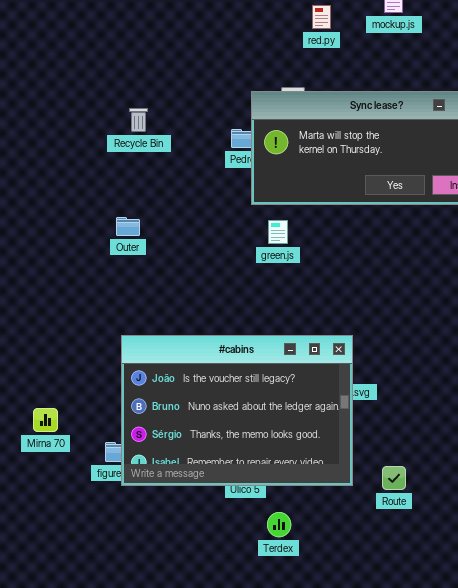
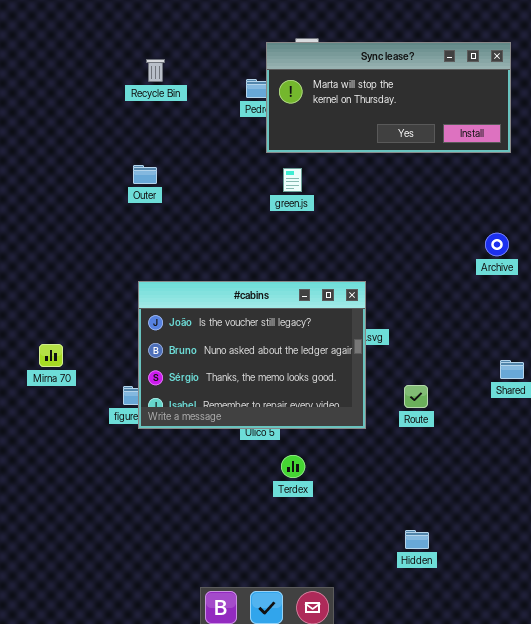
Mirna 70: [33,408,58,432] -> [39,344,63,367], moved
Route: [382,466,406,490] -> [404,385,428,408], moved

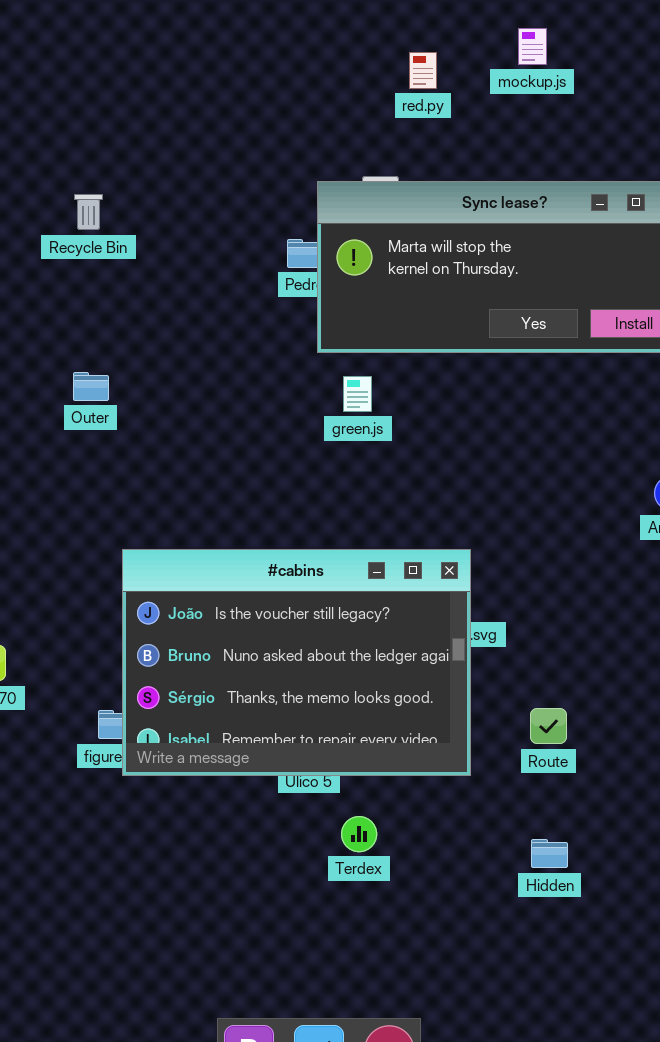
Recycle Bin: [146,59,165,82] -> [74,194,103,230], moved
Outer: [133,165,157,184] -> [73,372,109,401], moved
Hidden: [405,530,429,549] -> [531,839,568,868], moved

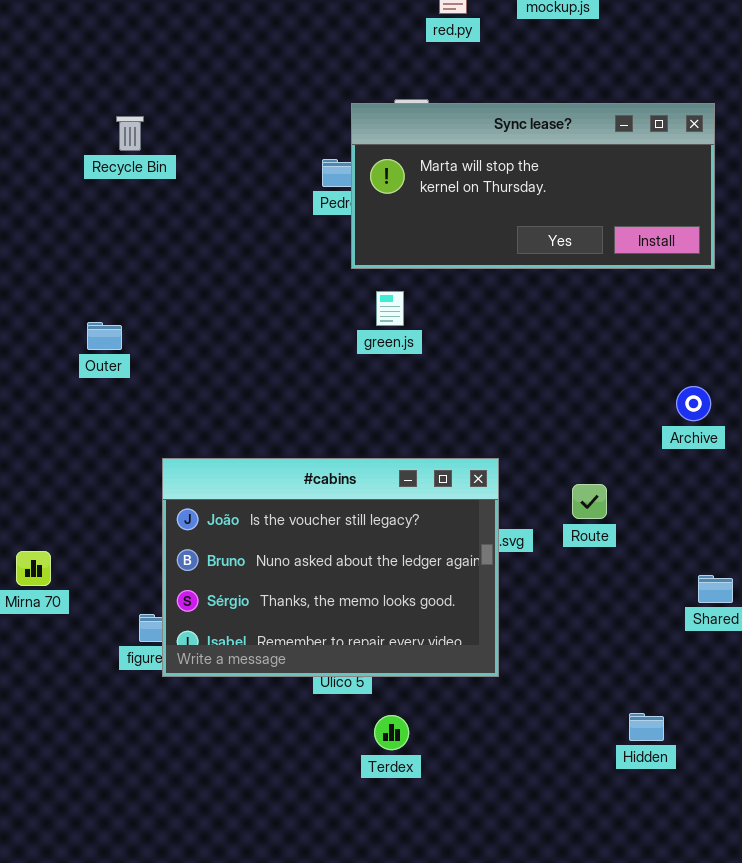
Outer: [73,372,109,401] -> [87,322,122,350], moved
Route: [530,708,567,744] -> [572,484,607,519], moved
Hidden: [531,839,568,868] -> [629,713,664,741], moved

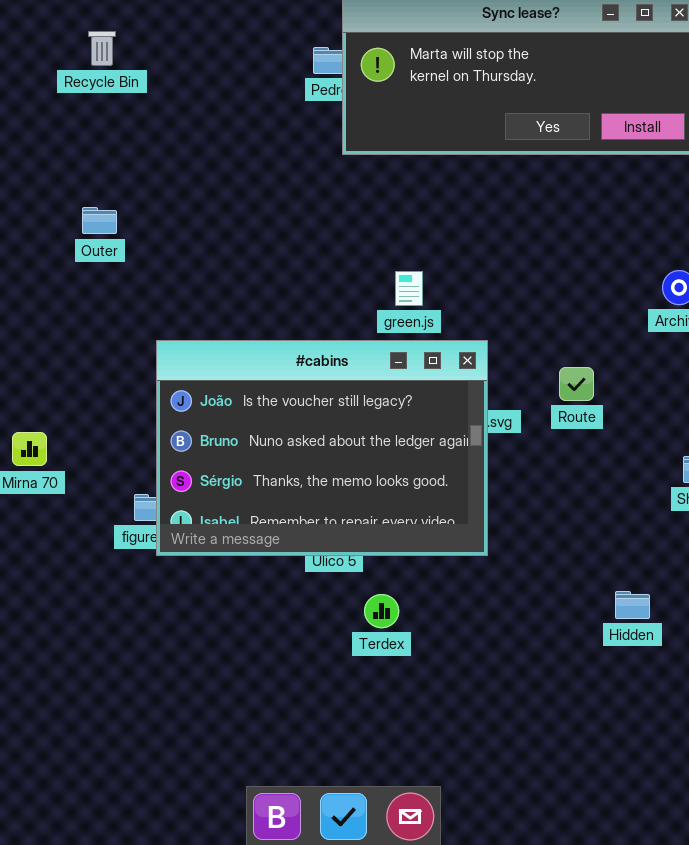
Recycle Bin: [116,116,144,151] -> [88,31,116,66], moved
green.js: [376,291,404,326] -> [395,271,423,306], moved

